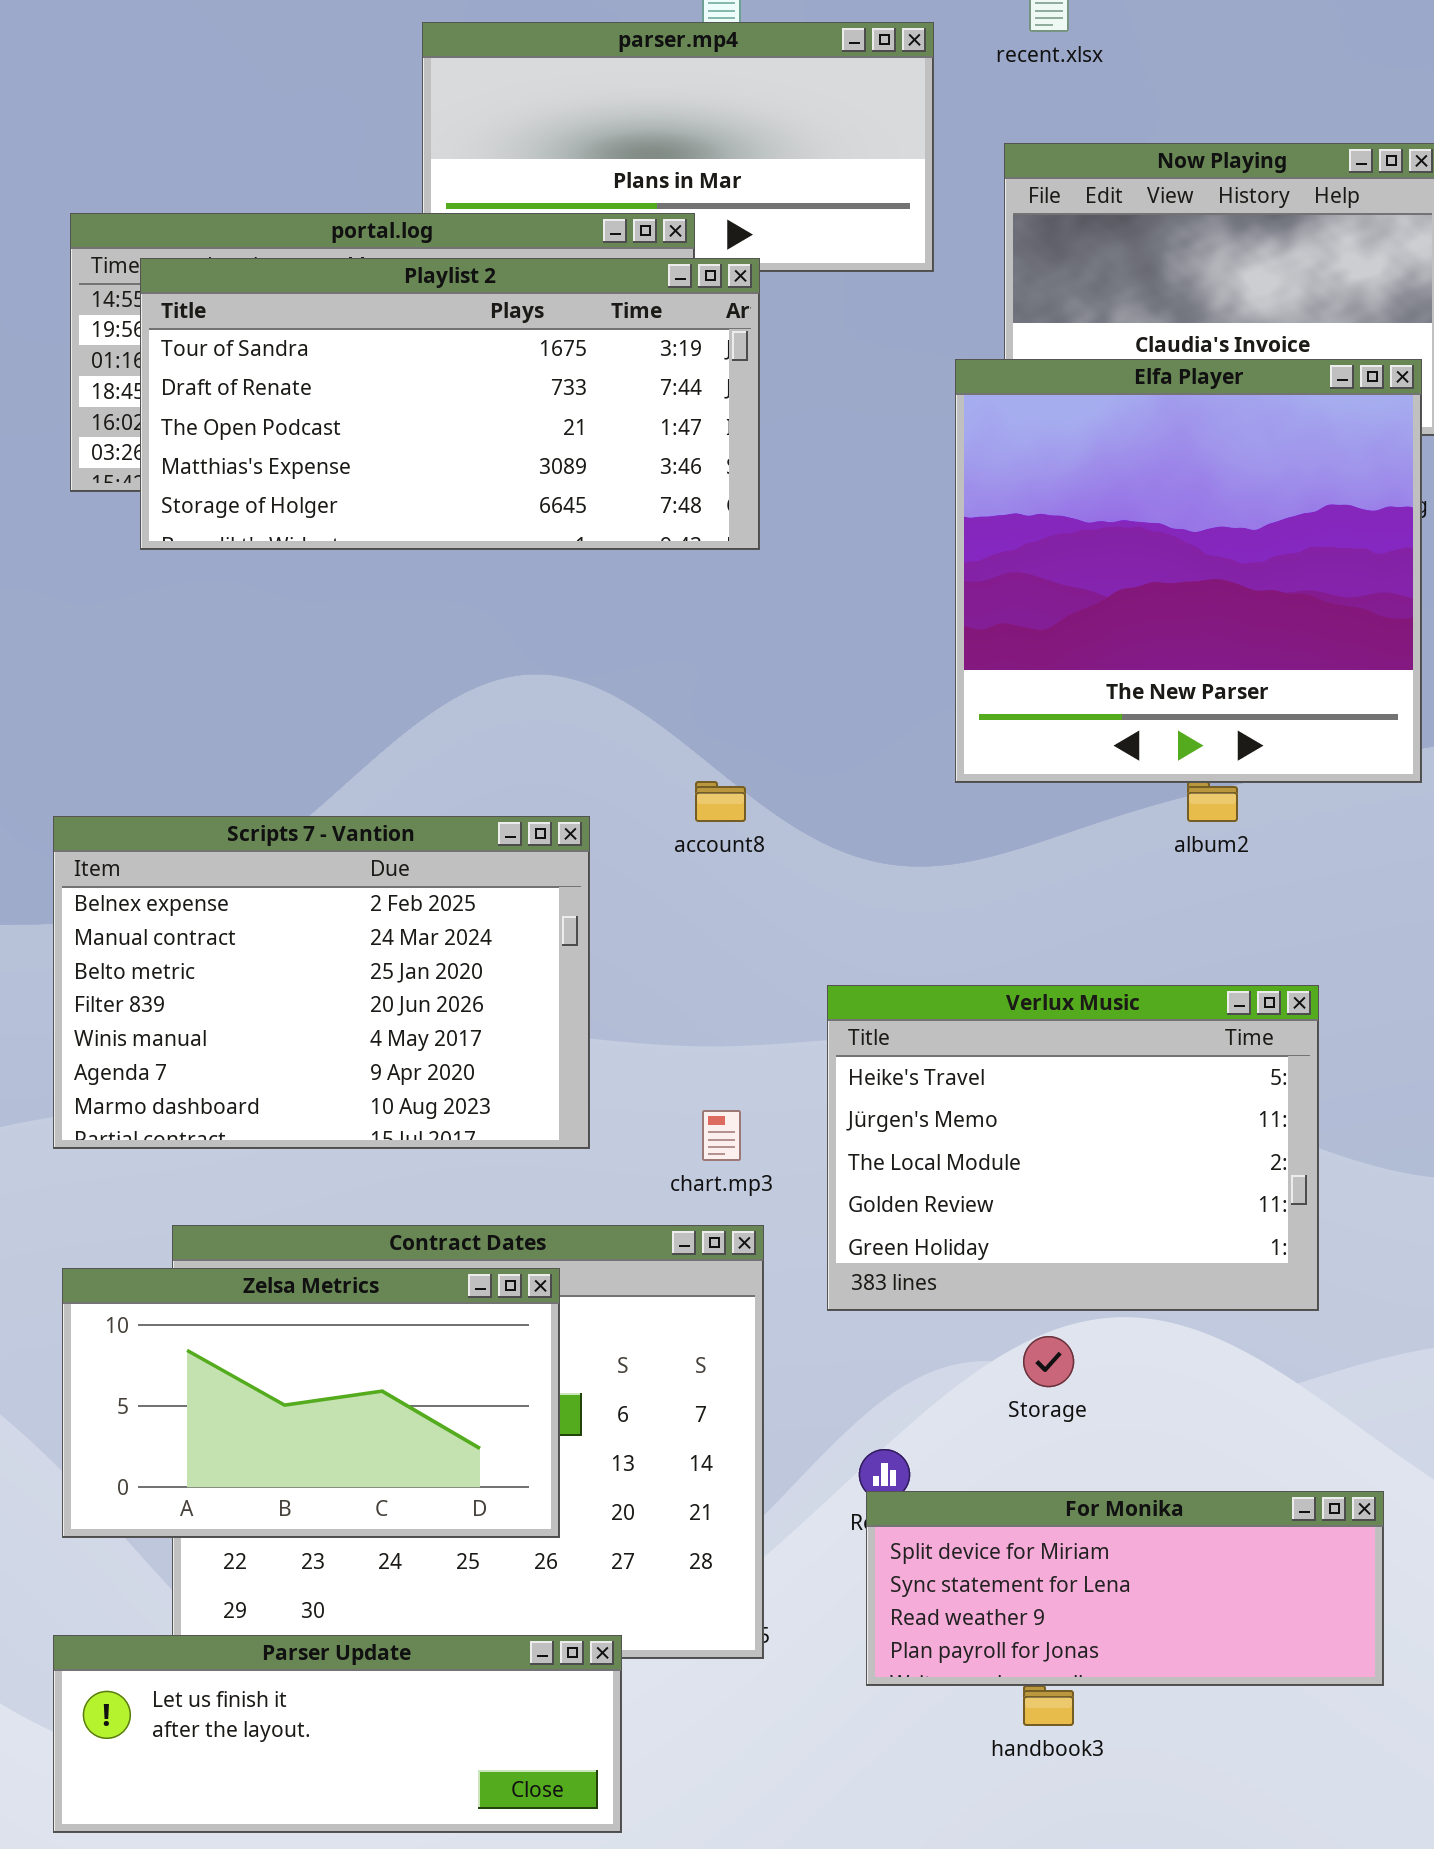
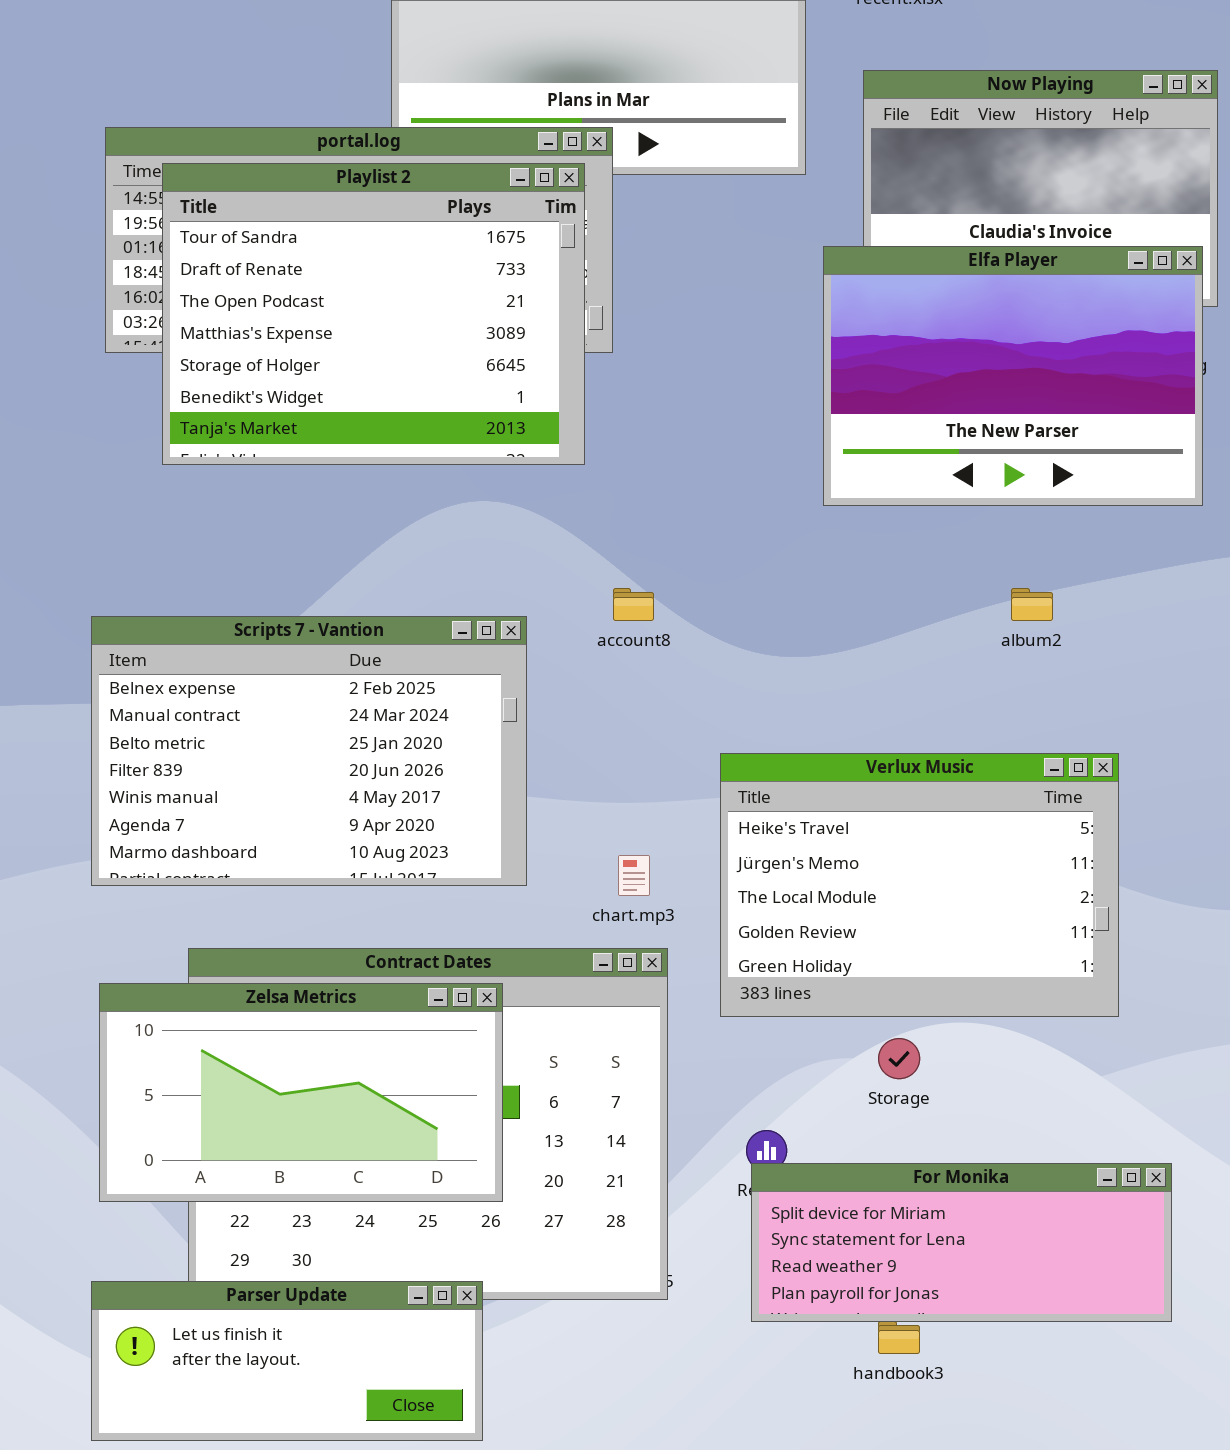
Playlist 2: [140,258,760,550] -> [162,163,585,465], resized
Elfa Player: [955,359,1422,783] -> [823,246,1203,506], resized
Parser Update: [53,1635,622,1833] -> [91,1281,483,1441], resized

